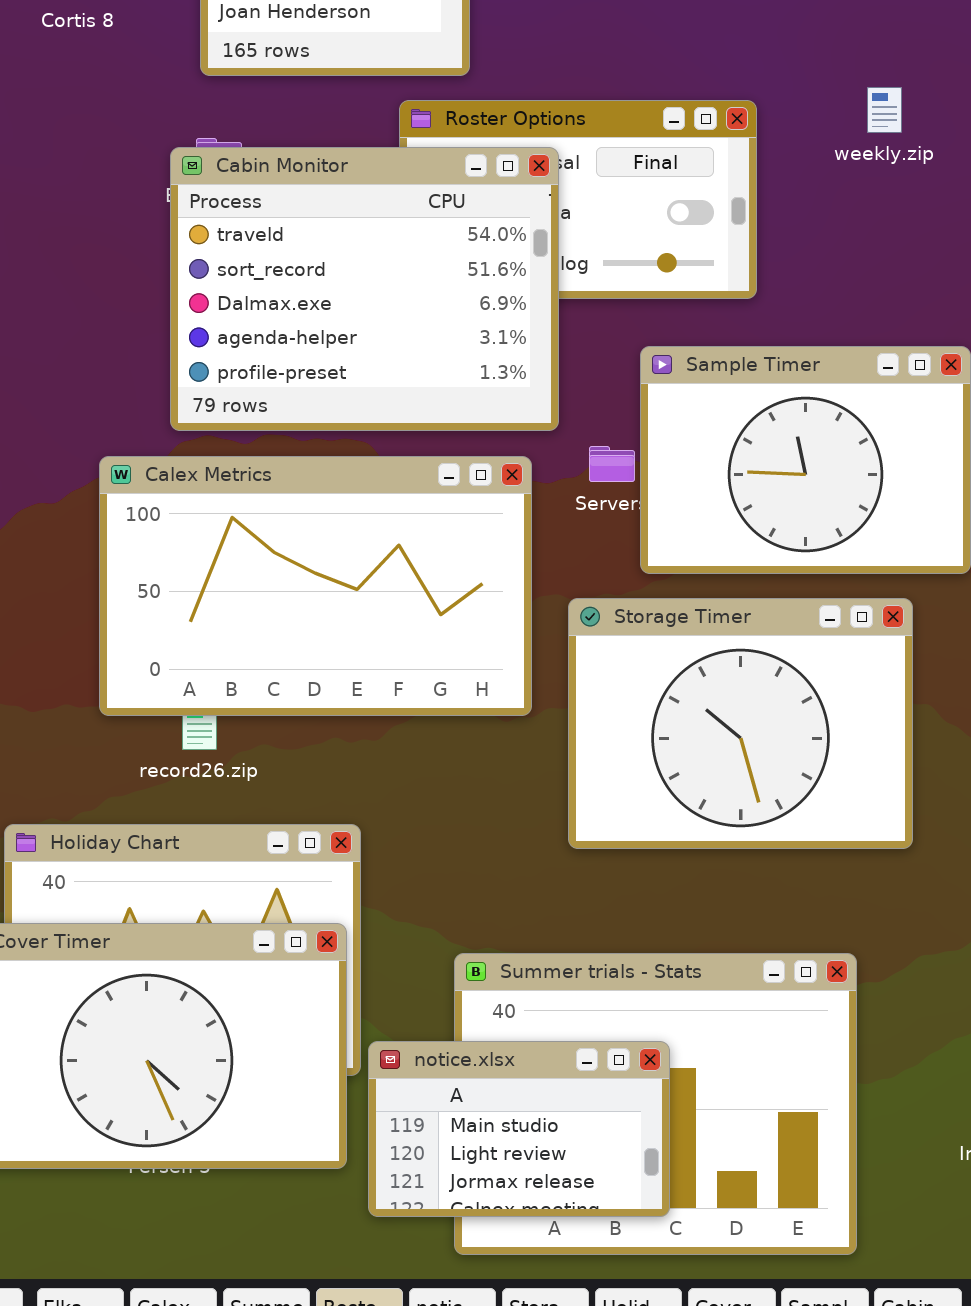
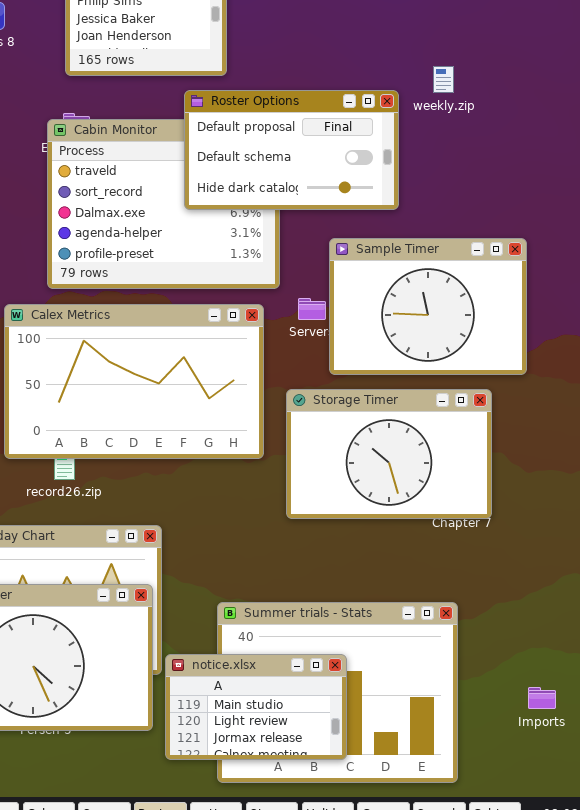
weekly.zip: [867,87,902,133] -> [433,66,454,93], moved
Roster Options: [399,100,757,299] -> [184,90,399,210], raised
Storage Timer: [568,598,913,849] -> [286,389,492,519], resized

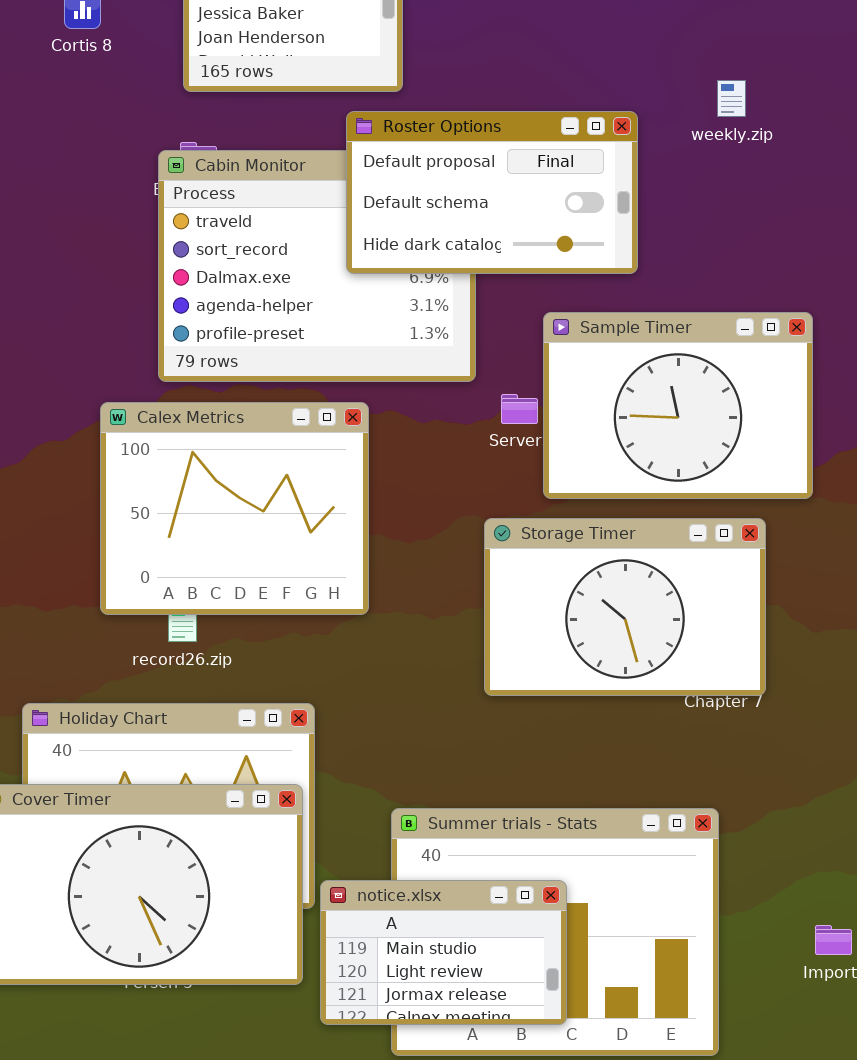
weekly.zip: [433,66,454,93] -> [717,80,746,117], moved
Calex Metrics: [4,304,264,459] -> [100,402,369,615], resized

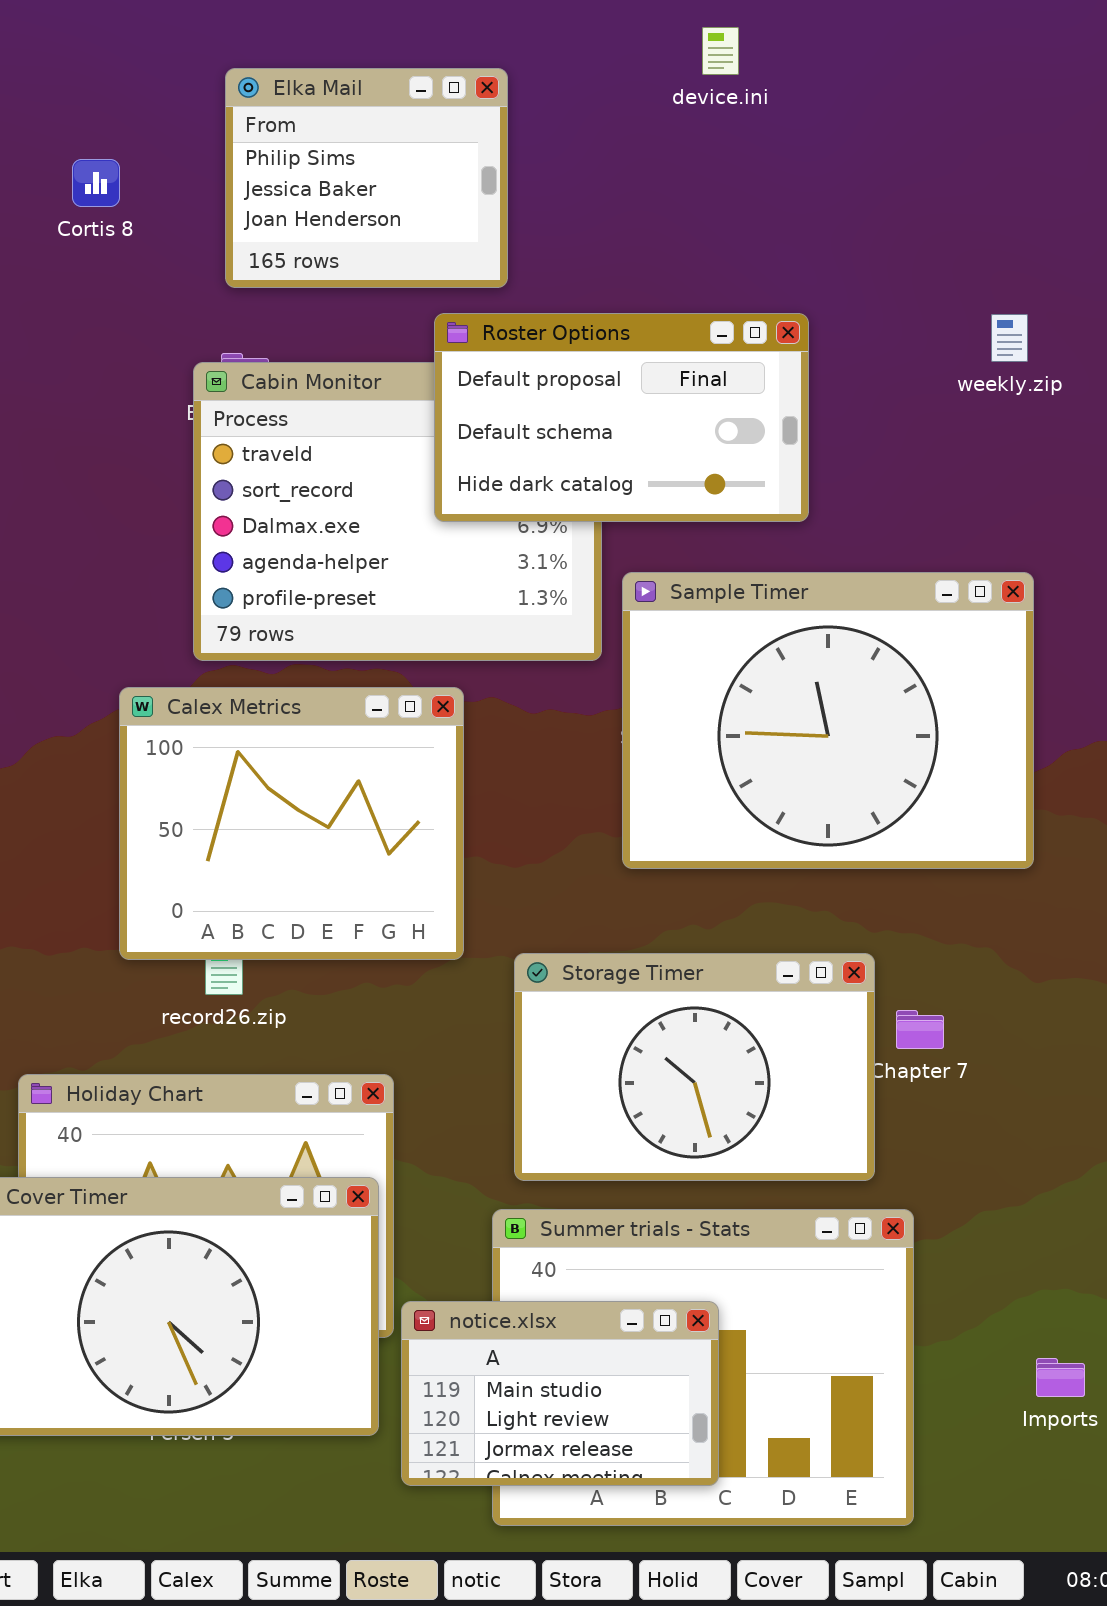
weekly.zip: [717,80,746,117] -> [991,314,1028,362], moved
Sample Timer: [543,312,813,499] -> [622,572,1034,869], resized
Storage Timer: [484,518,766,696] -> [514,953,875,1181], moved

